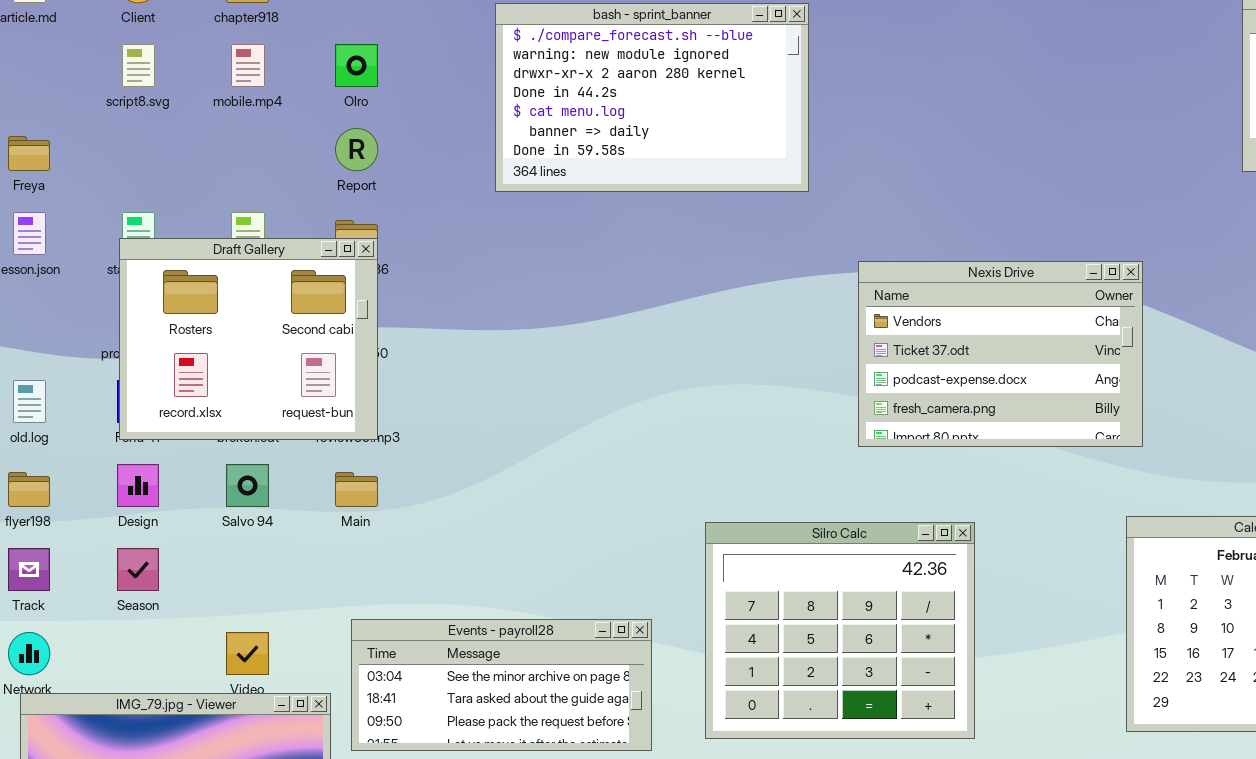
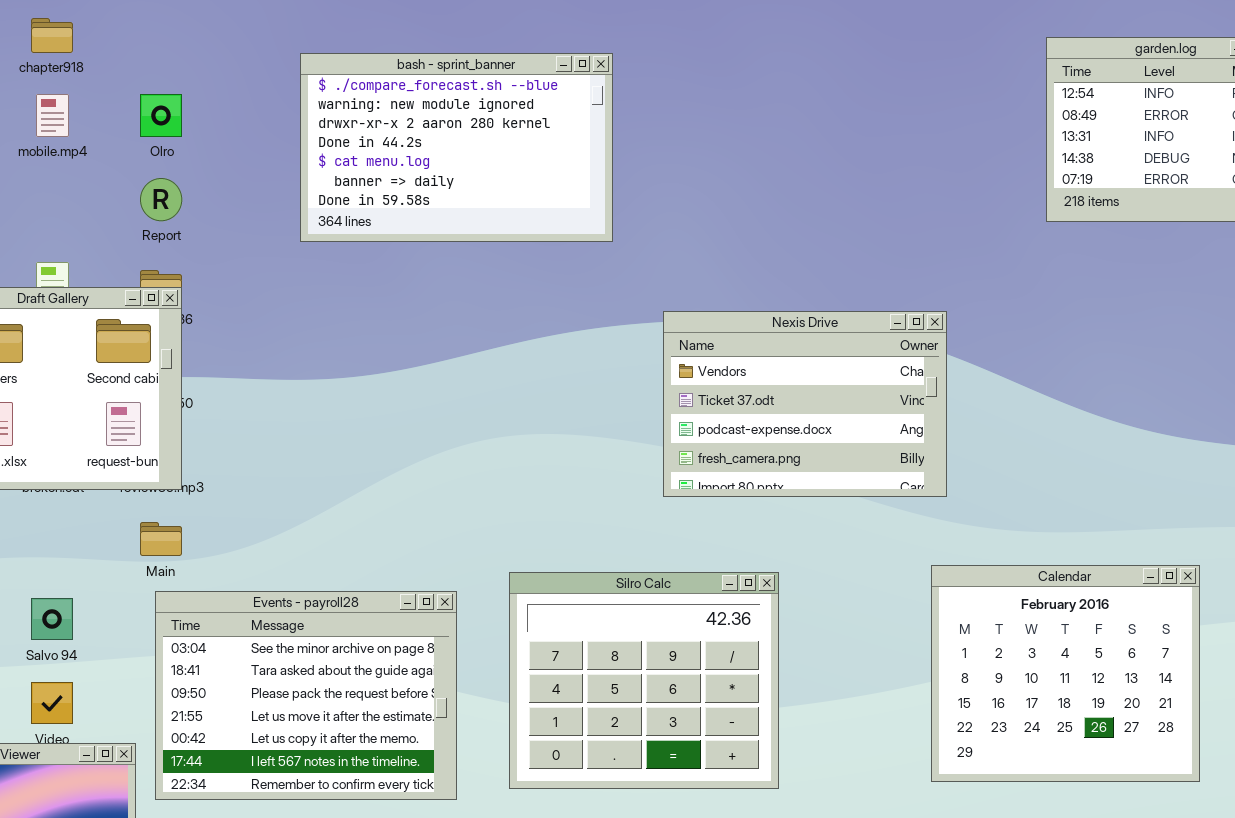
Salvo 94: [226,464,269,507] -> [31,598,73,640], moved
Events - payroll28: [351,619,652,751] -> [155,591,457,800], resized

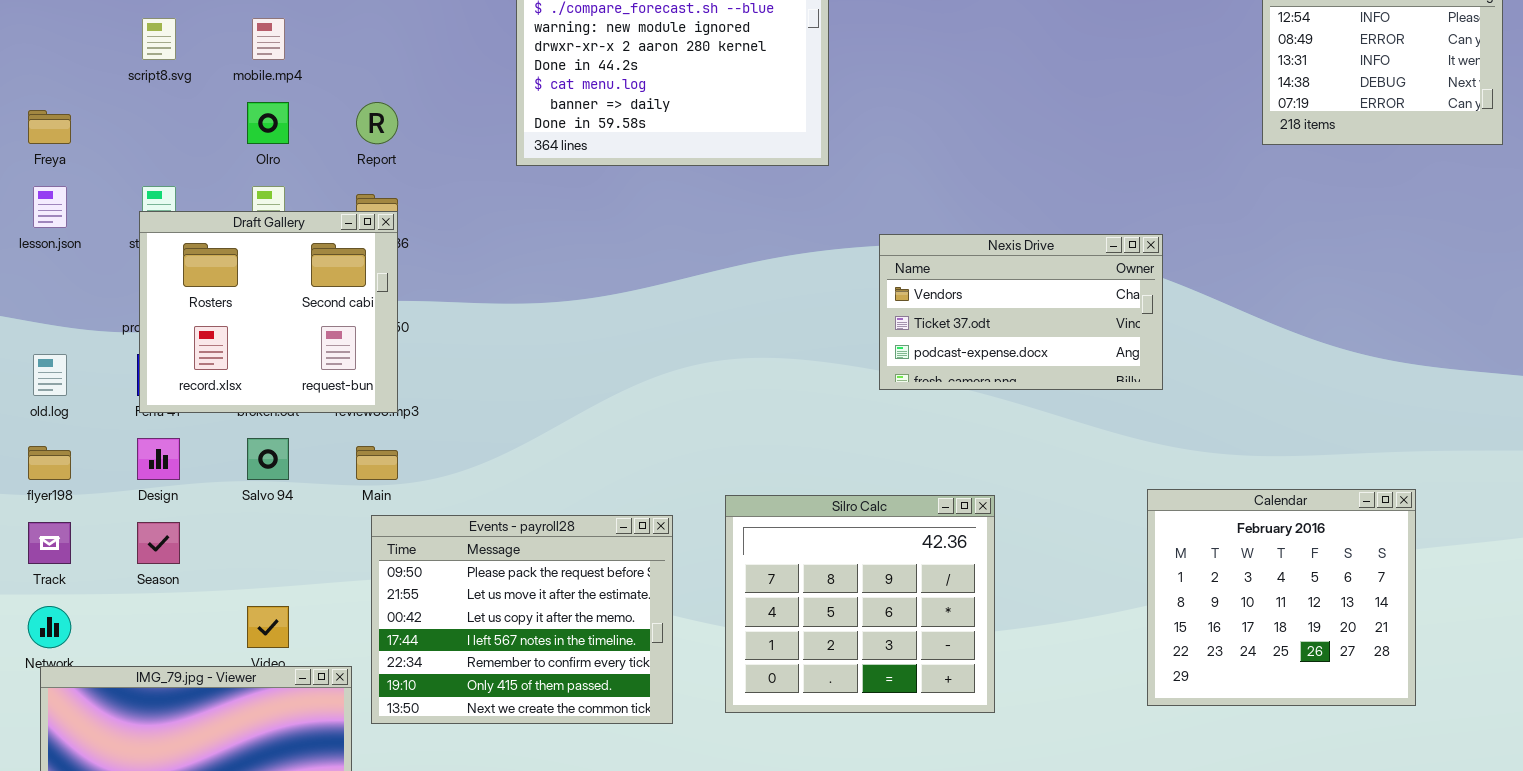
Olro: [140,94,182,137] -> [247,102,289,144], moved
Nexis Drive: [663,311,947,497] -> [879,234,1163,390], resized
Events - payroll28: [155,591,457,800] -> [371,515,673,724], scrolled down 2 rows
Salvo 94: [31,598,73,640] -> [247,438,289,480], moved

